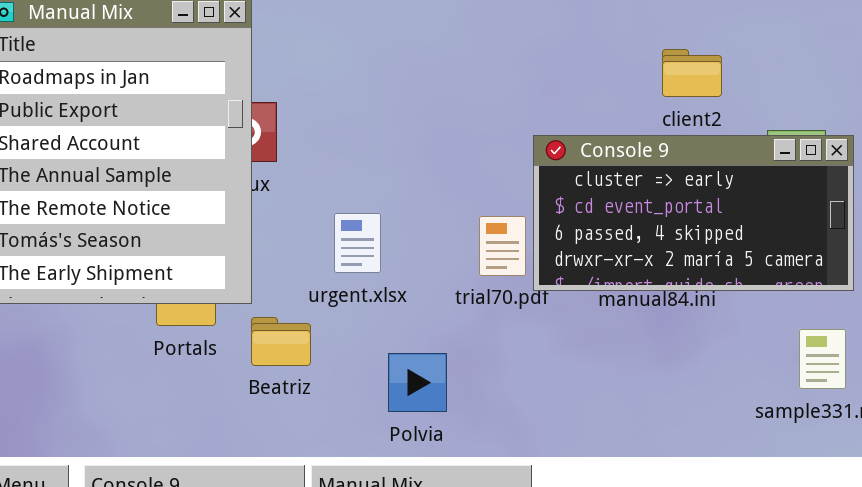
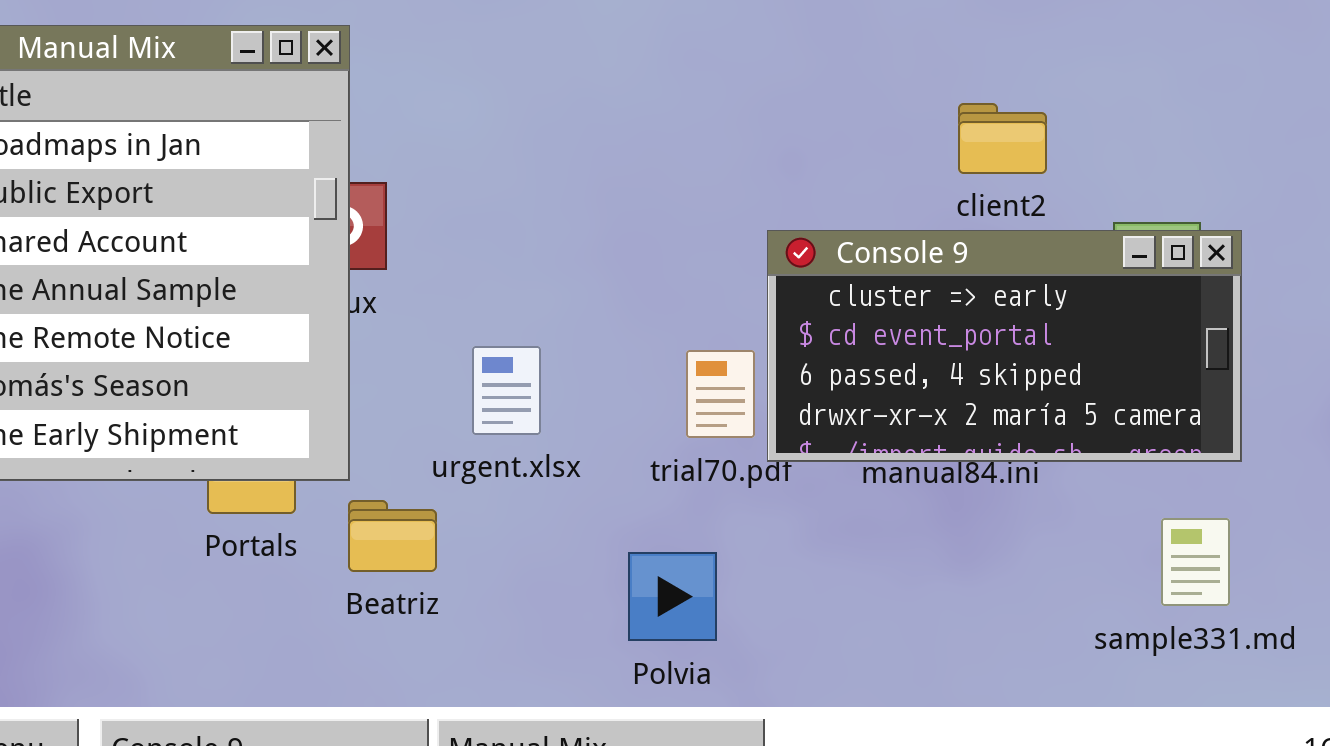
Polvia: [388,353,447,412] -> [628,552,717,641], moved

